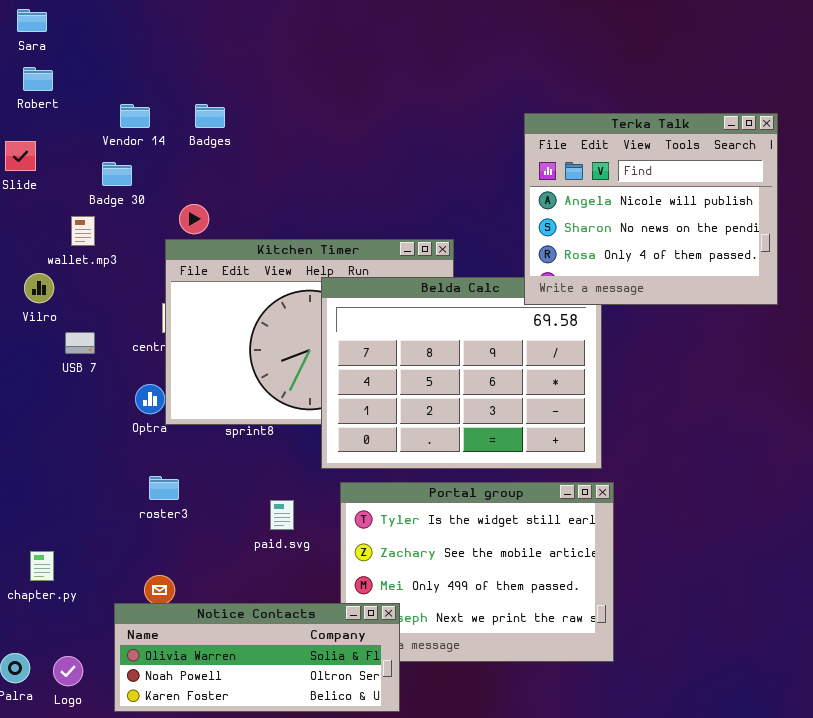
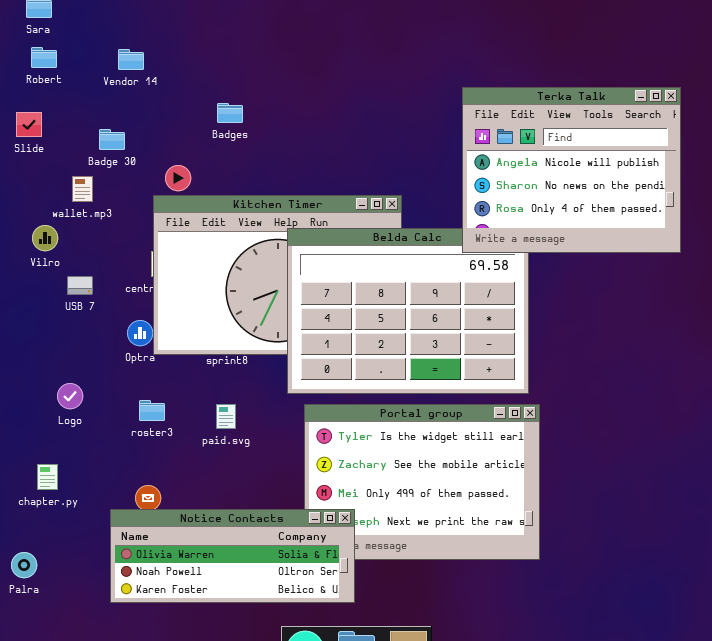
Vendor 14: [120,104,150,128] -> [118,49,144,70], moved
Badges: [195,104,225,128] -> [217,103,243,123], moved
paid.svg: [270,500,294,530] -> [216,404,236,429], moved
Logo: [53,656,83,686] -> [57,383,83,409], moved

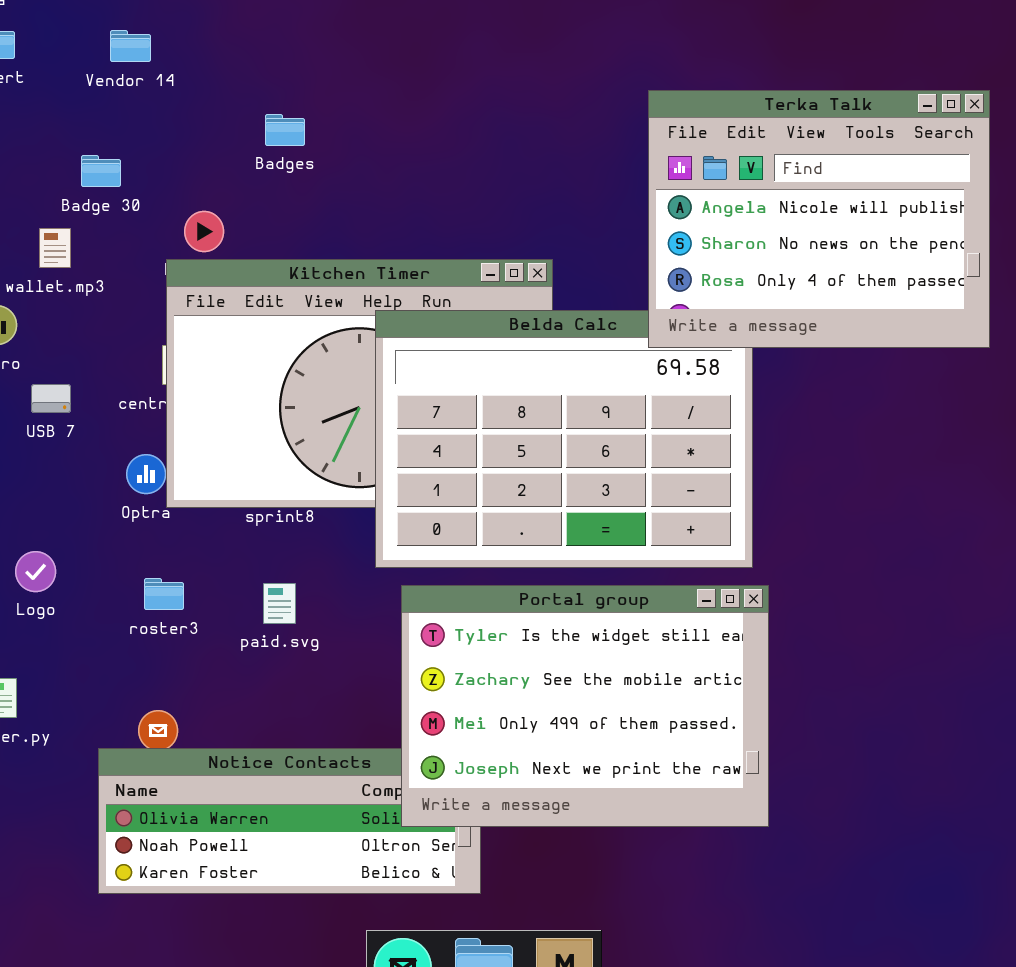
Portal group: [304,404,540,560] -> [401,585,769,827], raised

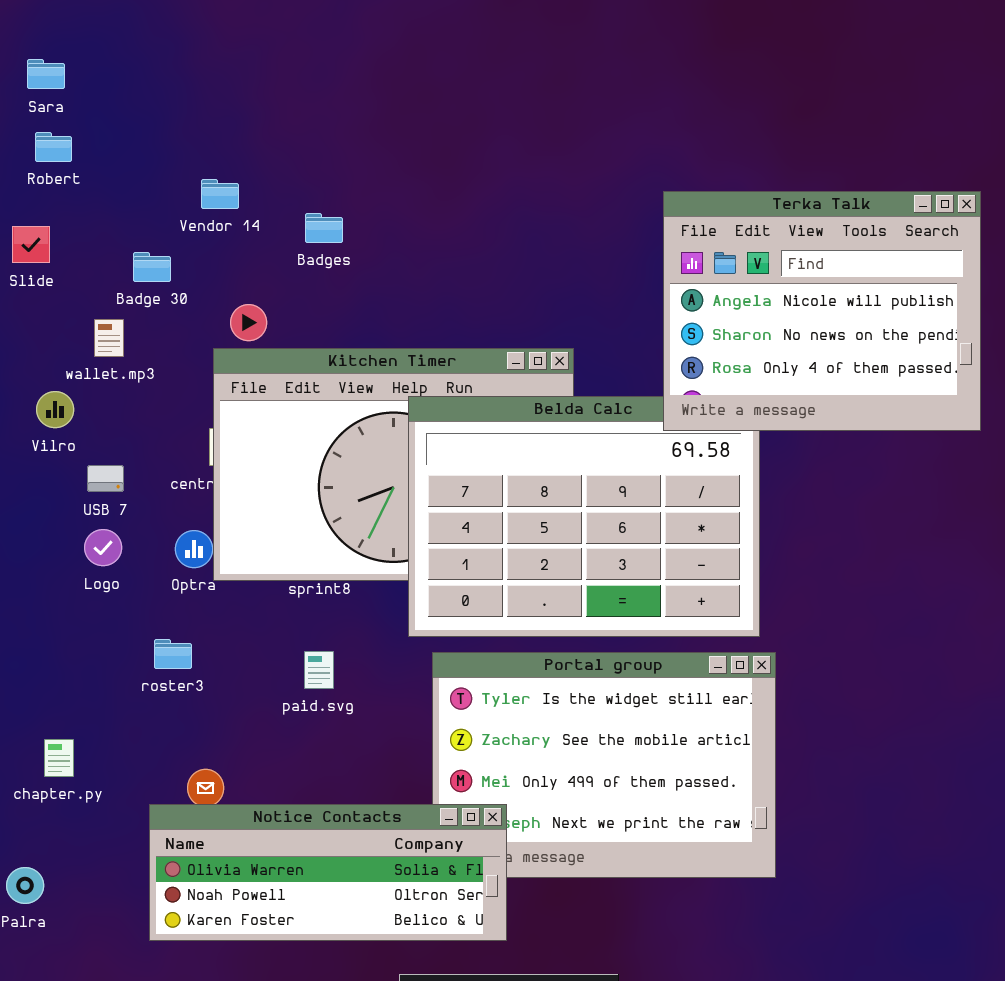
Vendor 14: [110,30,151,62] -> [201,179,239,209], moved
Logo: [15,551,56,592] -> [84,529,122,566], moved
roster3: [144,578,184,610] -> [154,639,192,669], moved
Notice Contacts: [98,748,481,894] -> [149,804,507,941], raised

